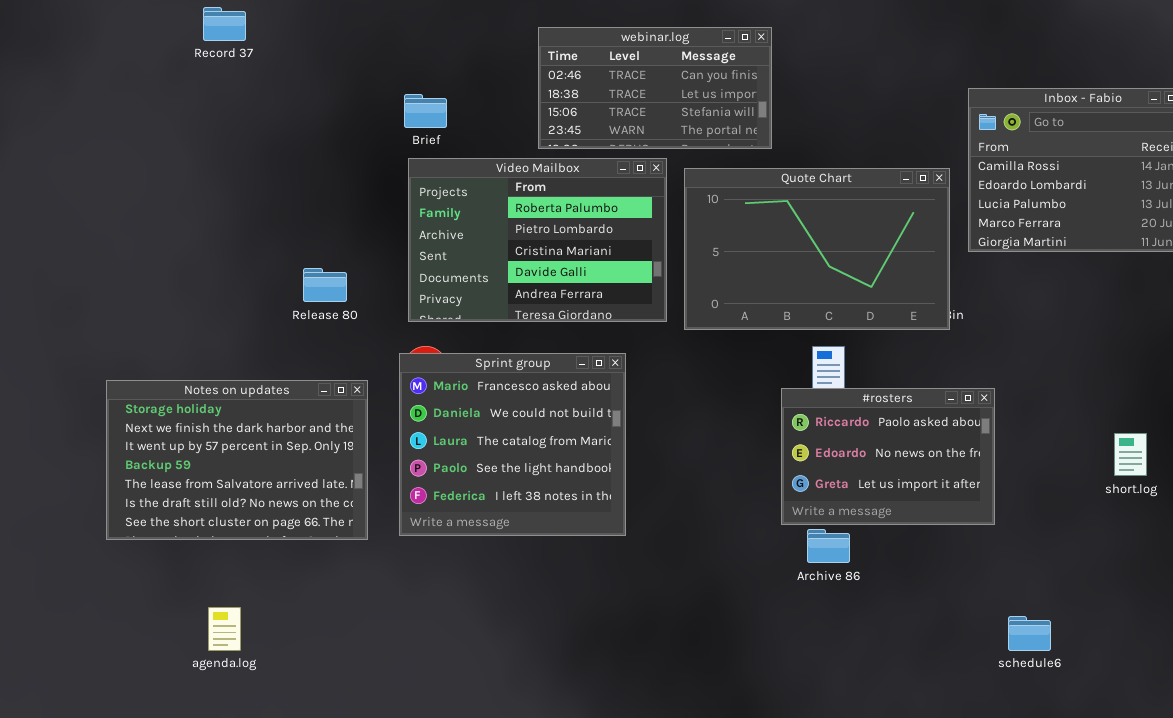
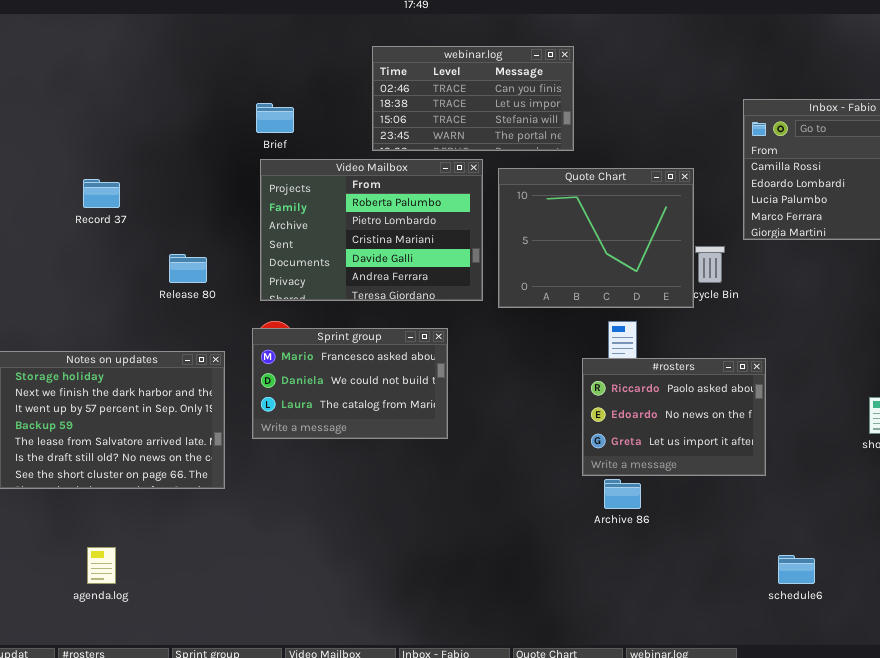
Record 37: [203,7,246,41] -> [83,179,120,208], moved
Quote Chart: [684,168,950,330] -> [498,168,694,308], resized
Sprint group: [399,353,626,536] -> [252,328,448,439], resized

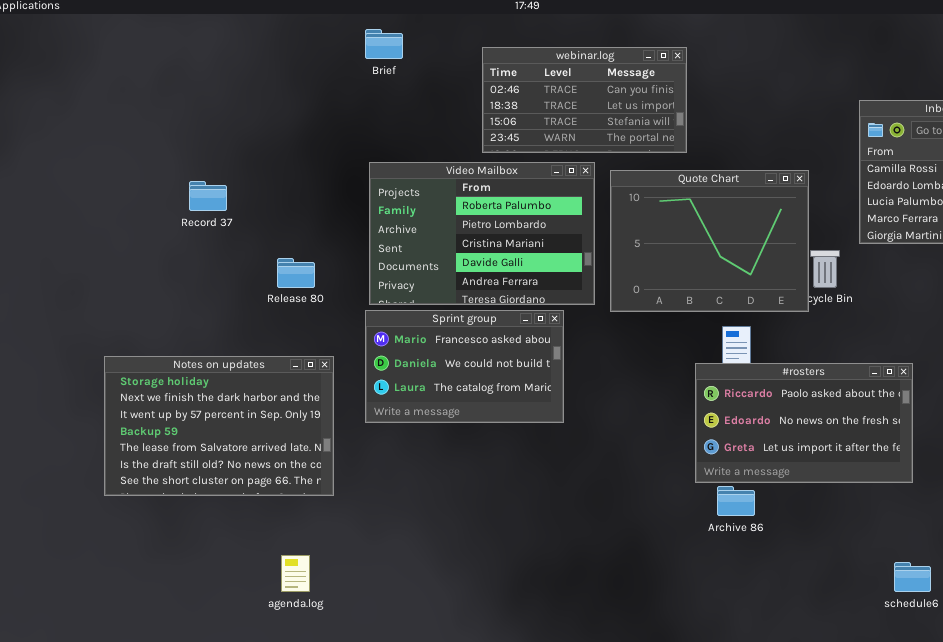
Brief: [256,103,294,133] -> [365,29,403,59], moved
Sprint group: [252,328,448,439] -> [365,310,564,423], moved
#rosters: [582,358,766,476] -> [695,363,913,483], resized
agenda.log: [87,547,116,584] -> [281,555,310,592], moved

